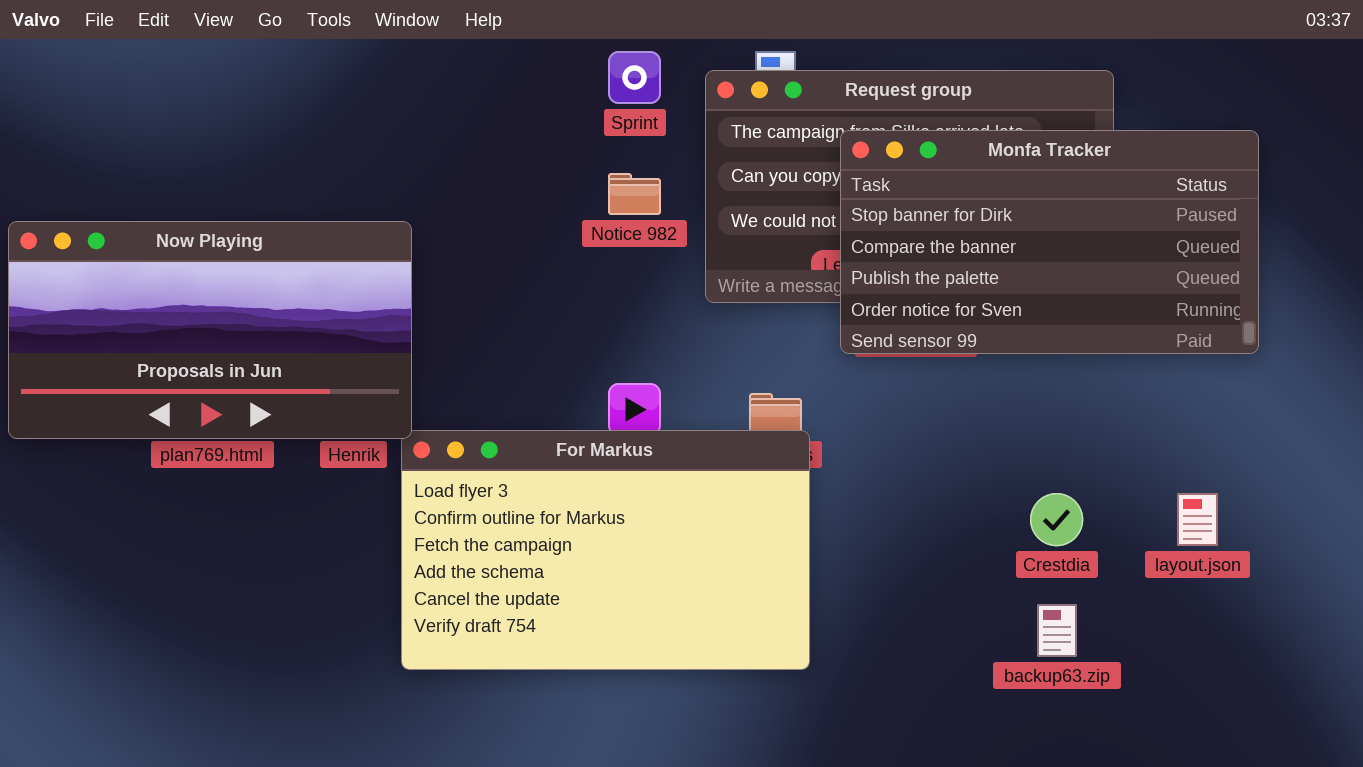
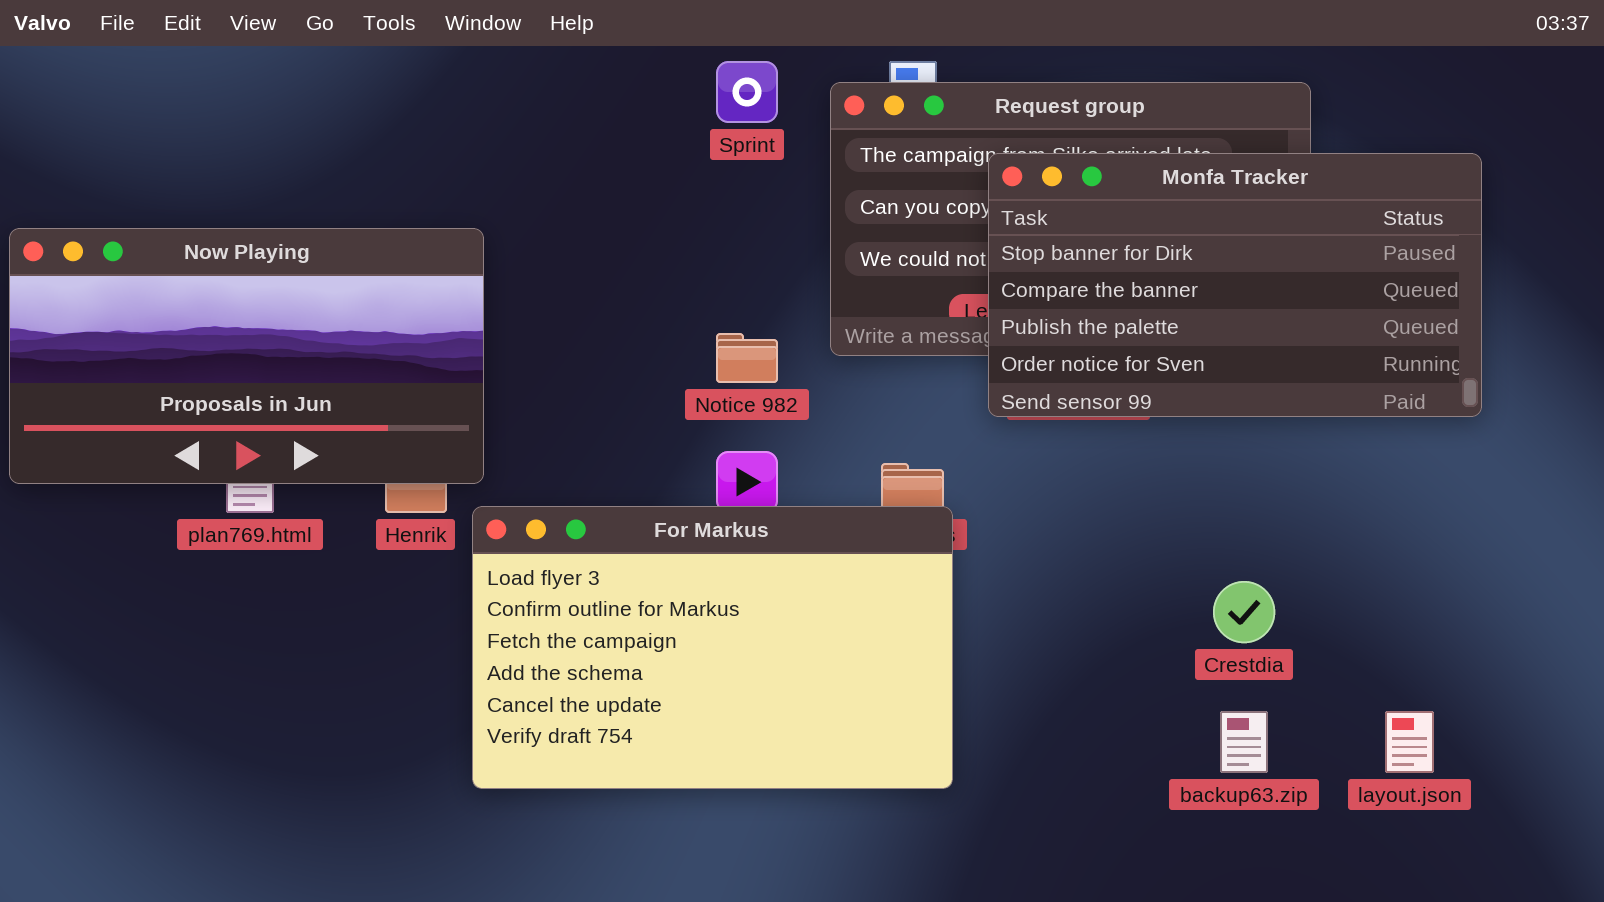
Notice 982: [608,173,661,215] -> [716,333,778,383], moved
Now Playing: [8,221,412,439] -> [9,228,484,484], moved
layout.json: [1177,493,1218,546] -> [1385,711,1434,773], moved

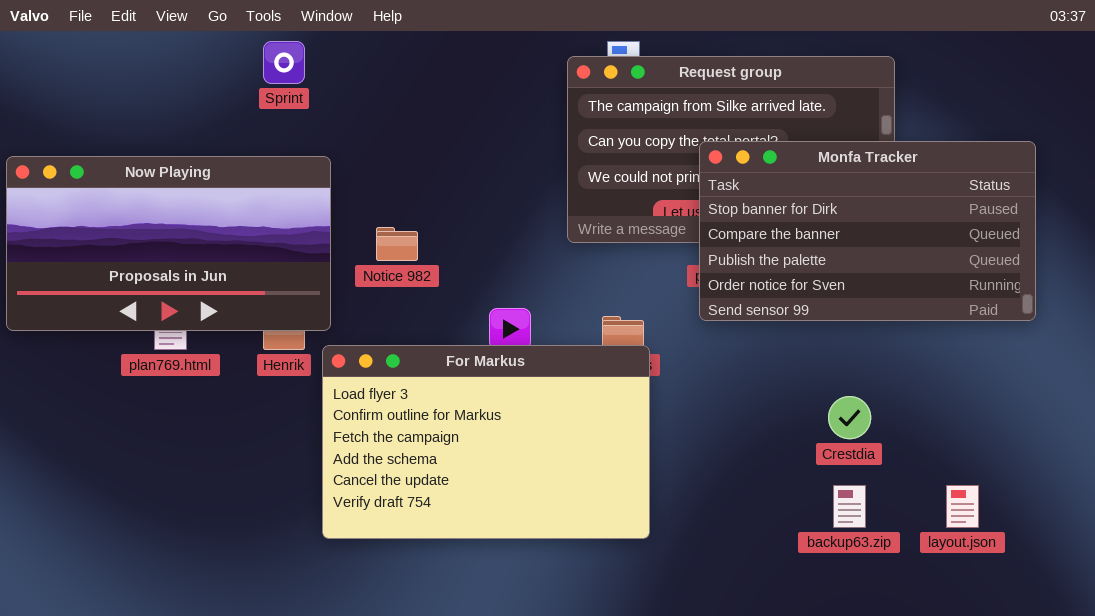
Sprint: [716,61,778,123] -> [263,41,305,84], moved
Monfa Tracker: [988,153,1482,417] -> [699,141,1036,321], moved
Notice 982: [716,333,778,383] -> [376,227,418,261], moved

